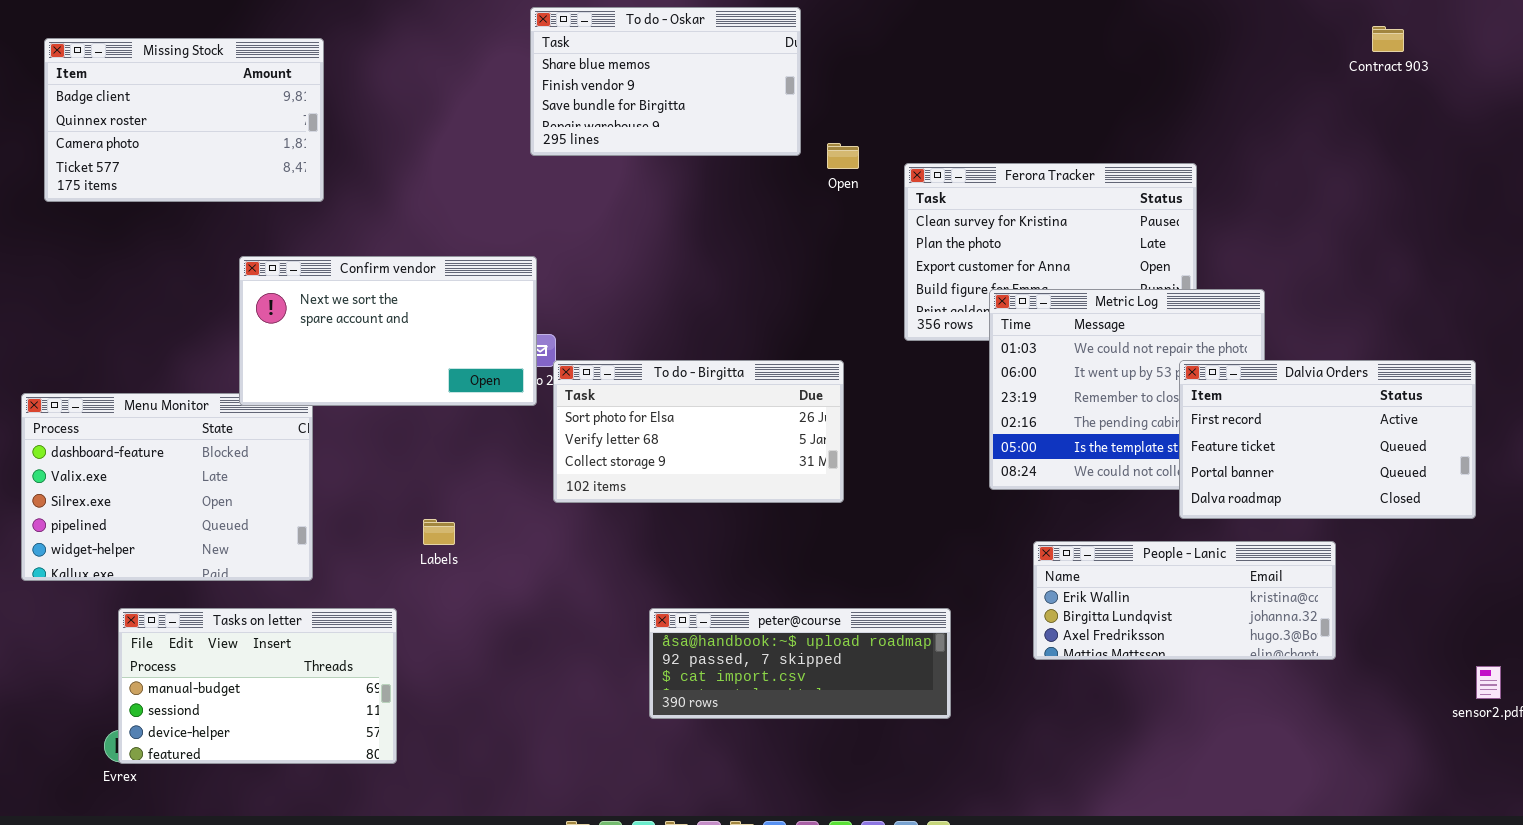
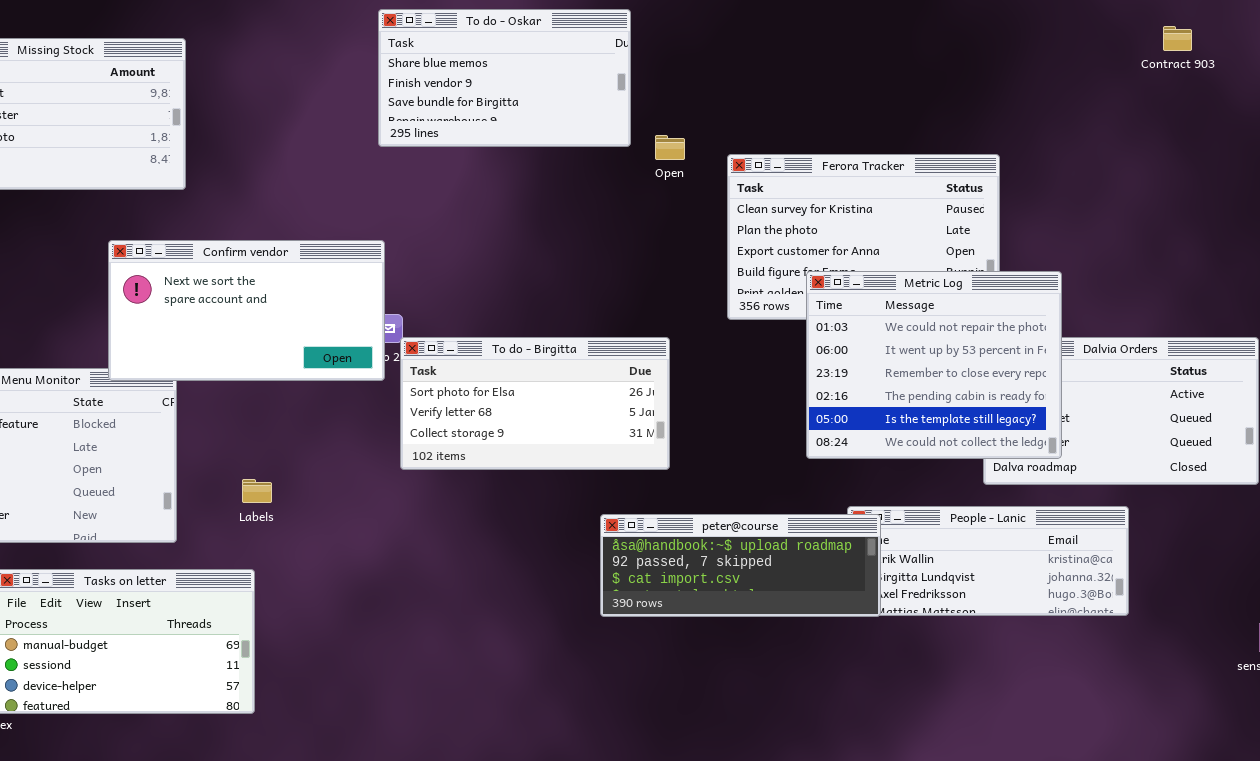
Metric Log: [989,289,1265,490] -> [806,271,1062,459], raised
Labels: [423,519,455,545] -> [242,479,272,503], moved
peter@course: [649,608,951,719] -> [600,514,881,617], moved

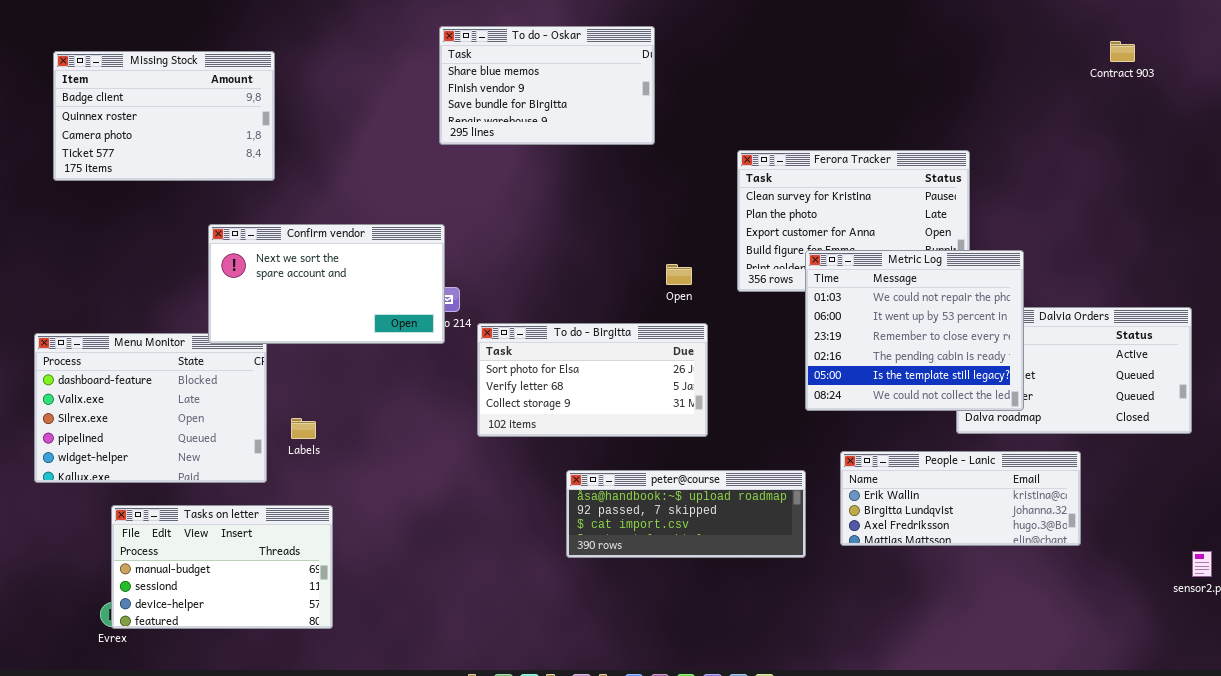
Open: [655,135,685,160] -> [666,264,692,285], moved
To do - Birgitta: [400,337,670,470] -> [477,323,708,437], moved
Labels: [242,479,272,503] -> [291,418,316,439], moved
peter@course: [600,514,881,617] -> [566,470,806,558], moved

